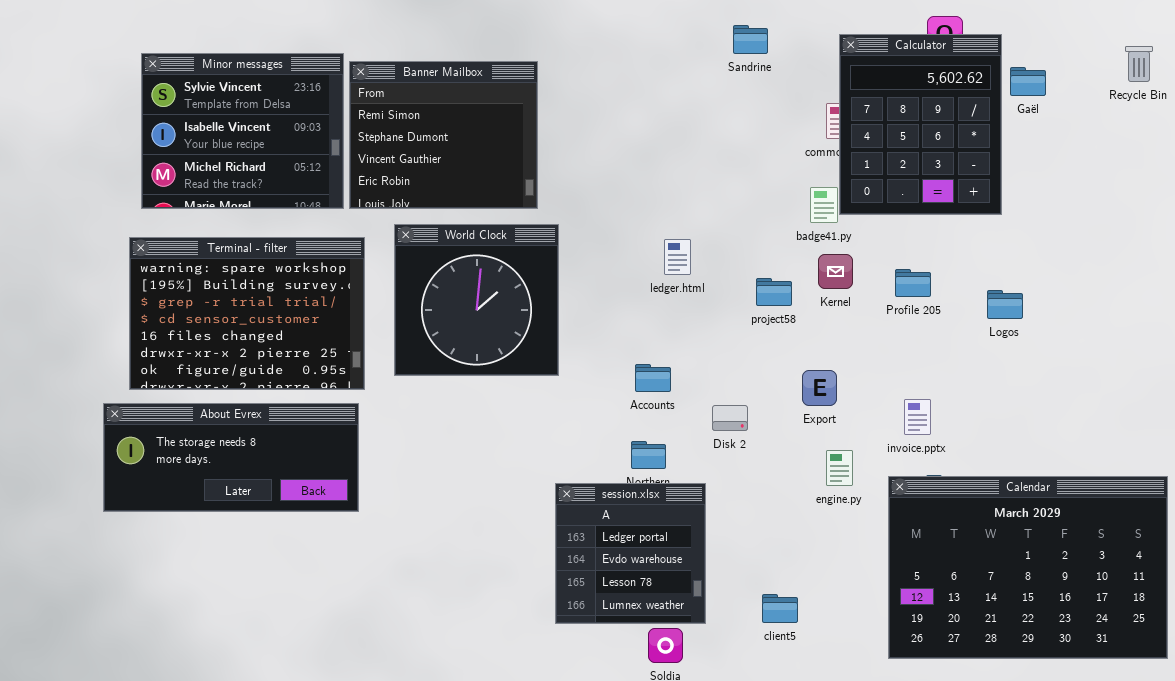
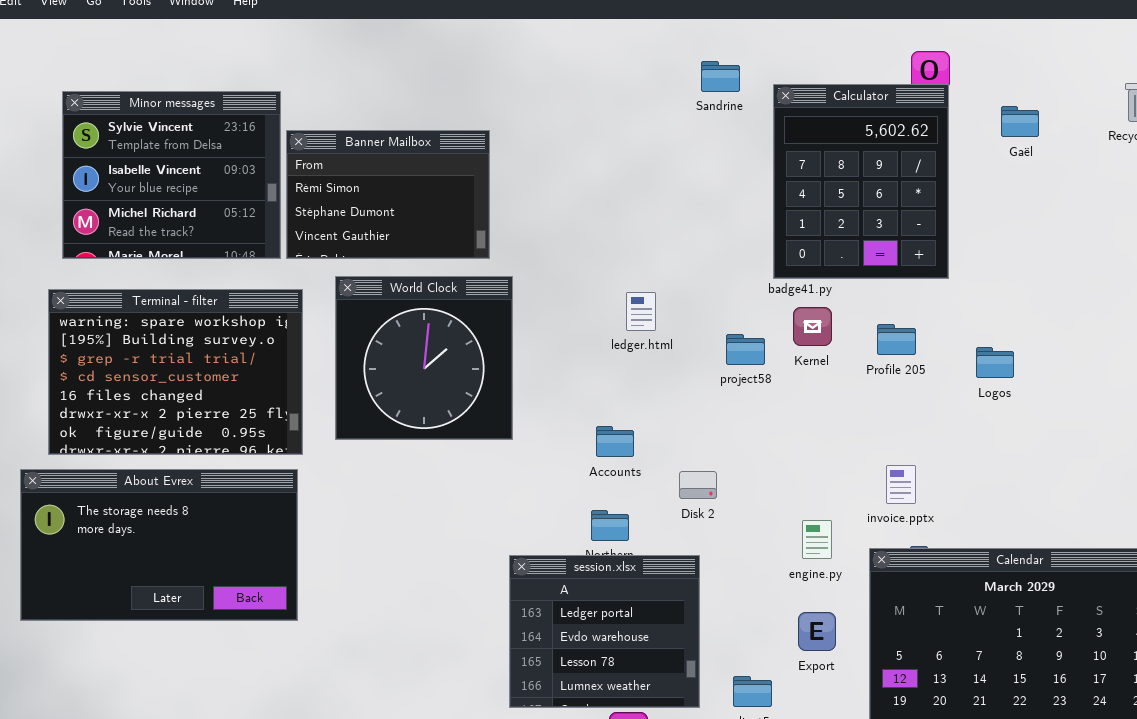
Calculator: [839,34,1002,215] -> [773,84,949,279], moved
Banner Mailbox: [349,61,538,209] -> [286,130,490,259], resized
Export: [802,370,837,406] -> [798,612,836,651], moved
About Evrex: [103,403,359,512] -> [20,469,298,621], resized
session.xlsx: [555,483,706,624] -> [509,555,700,708], resized

